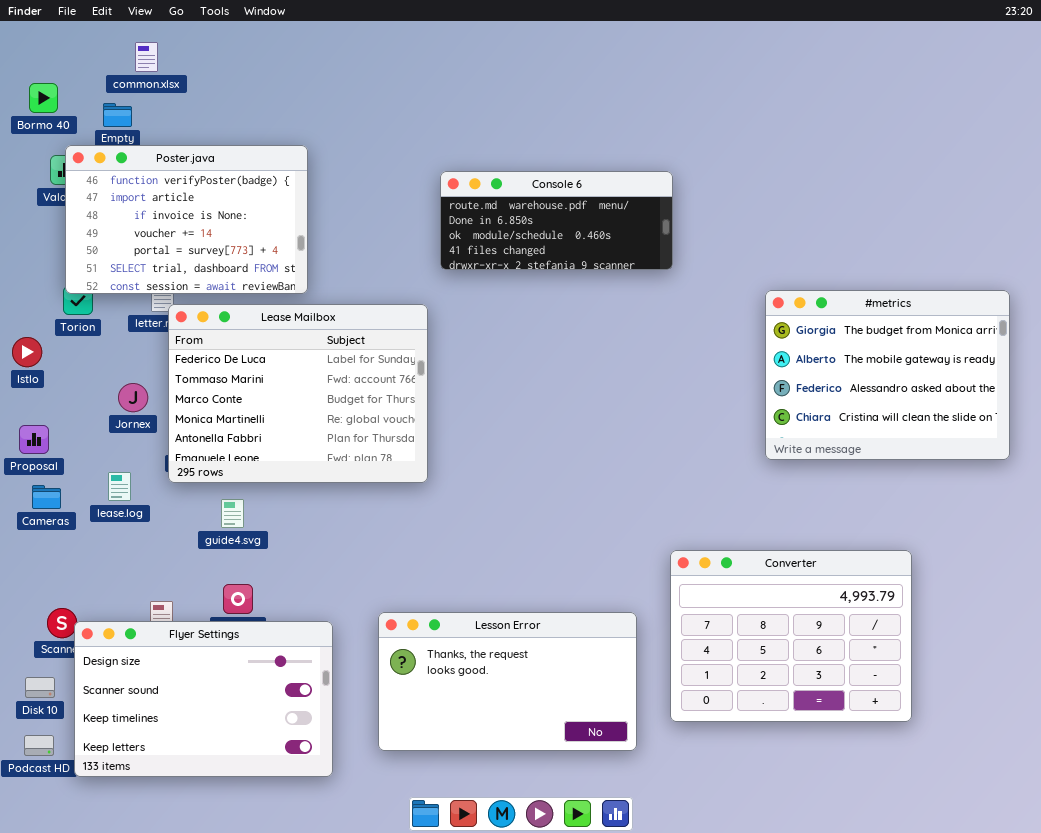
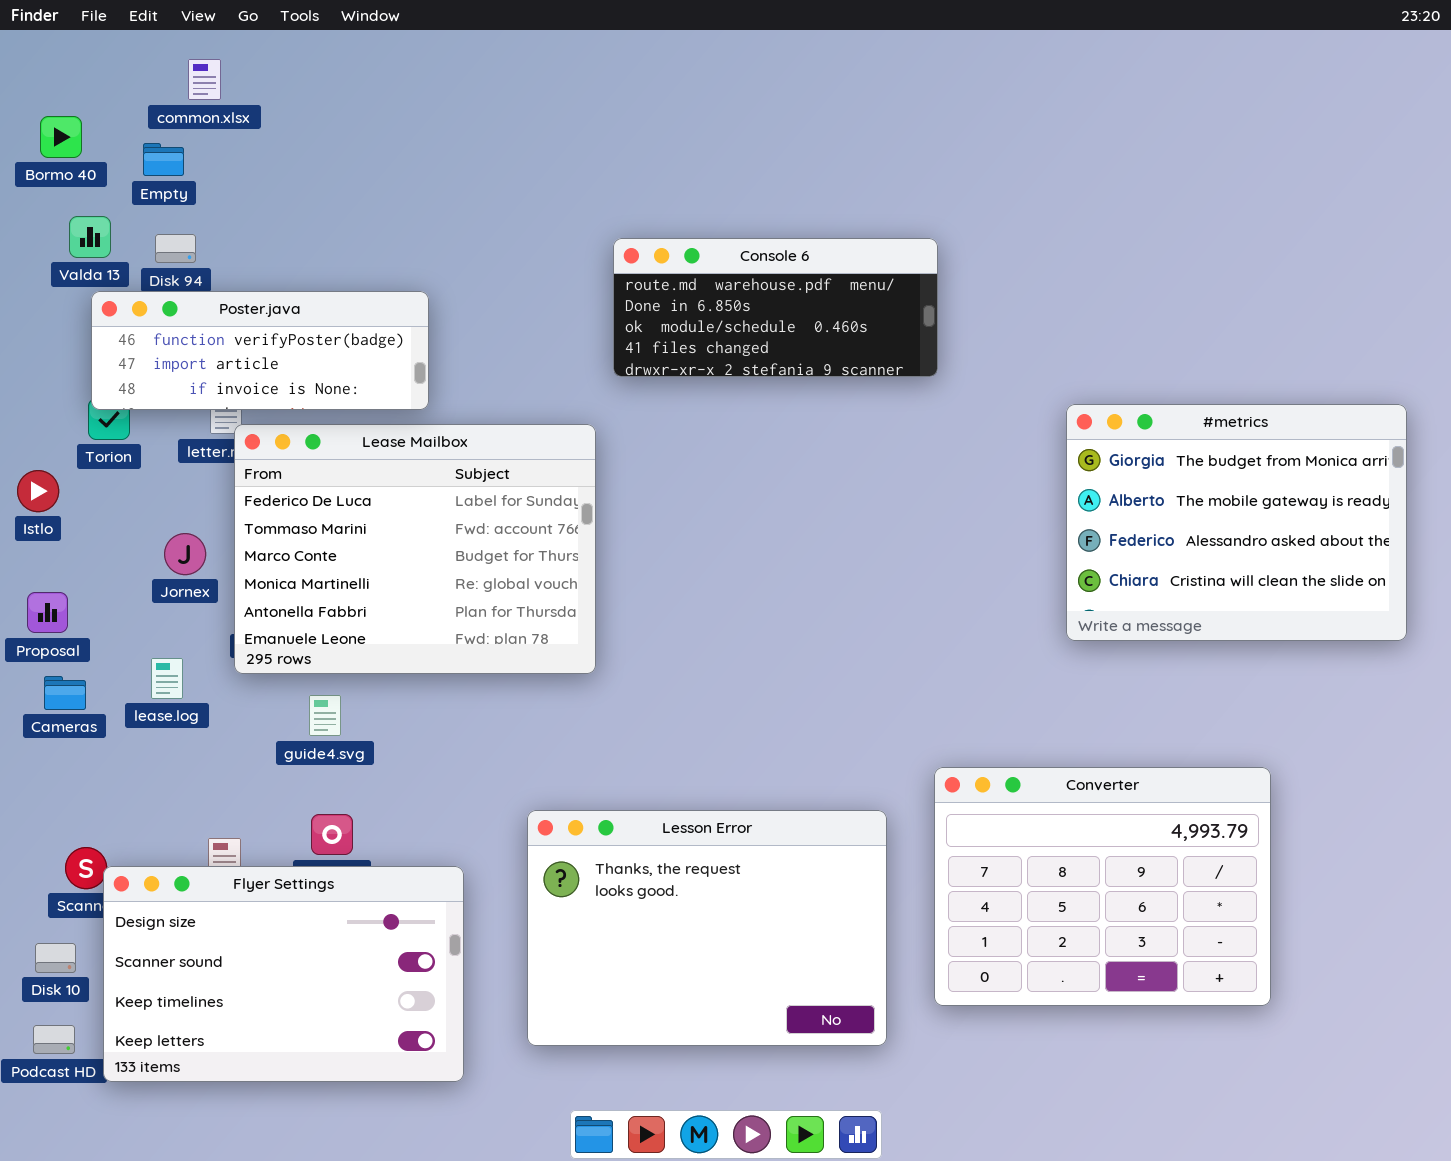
Poster.java: [65,145,308,294] -> [91,291,429,410], resized
Lesson Error: [378,612,637,751] -> [527,810,887,1046], resized

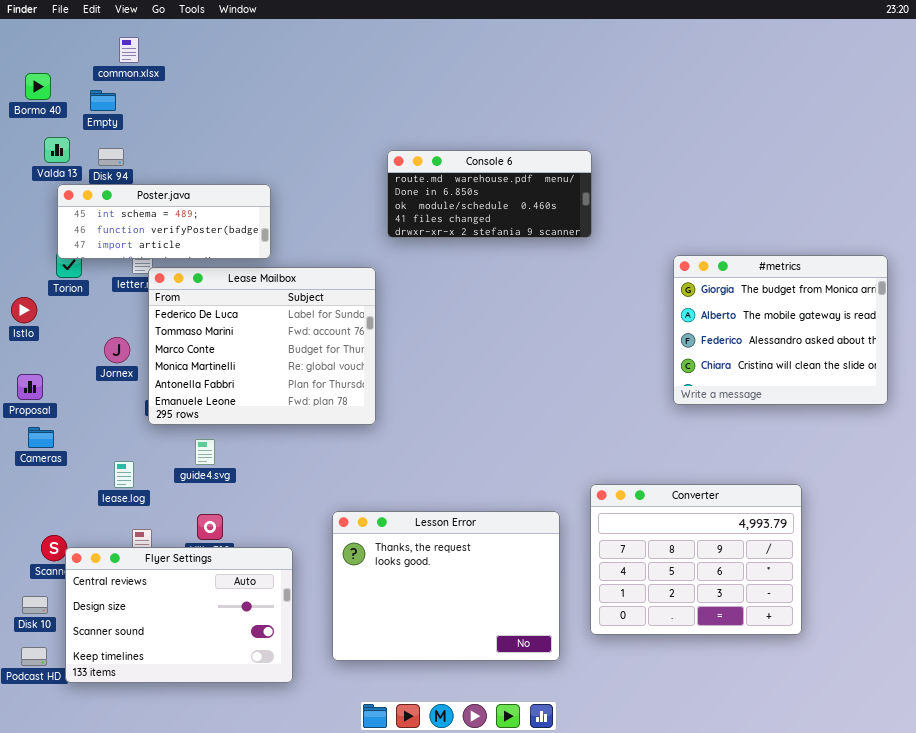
Poster.java: [91,291,429,410] -> [57,184,271,259], scrolled up 1 row
lease.log: [151,658,183,699] -> [114,461,134,488], moved
Flyer Settings: [103,866,464,1082] -> [65,547,293,683], scrolled up 1 row

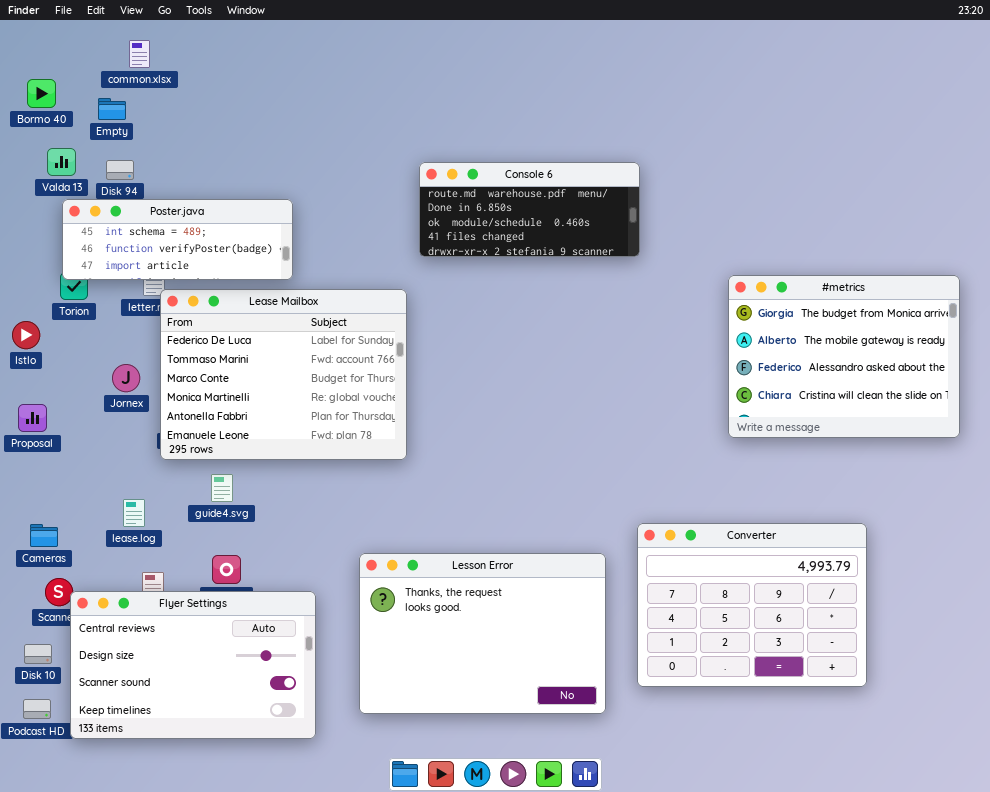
Cameras: [28,427,54,448] -> [30,524,58,547], moved

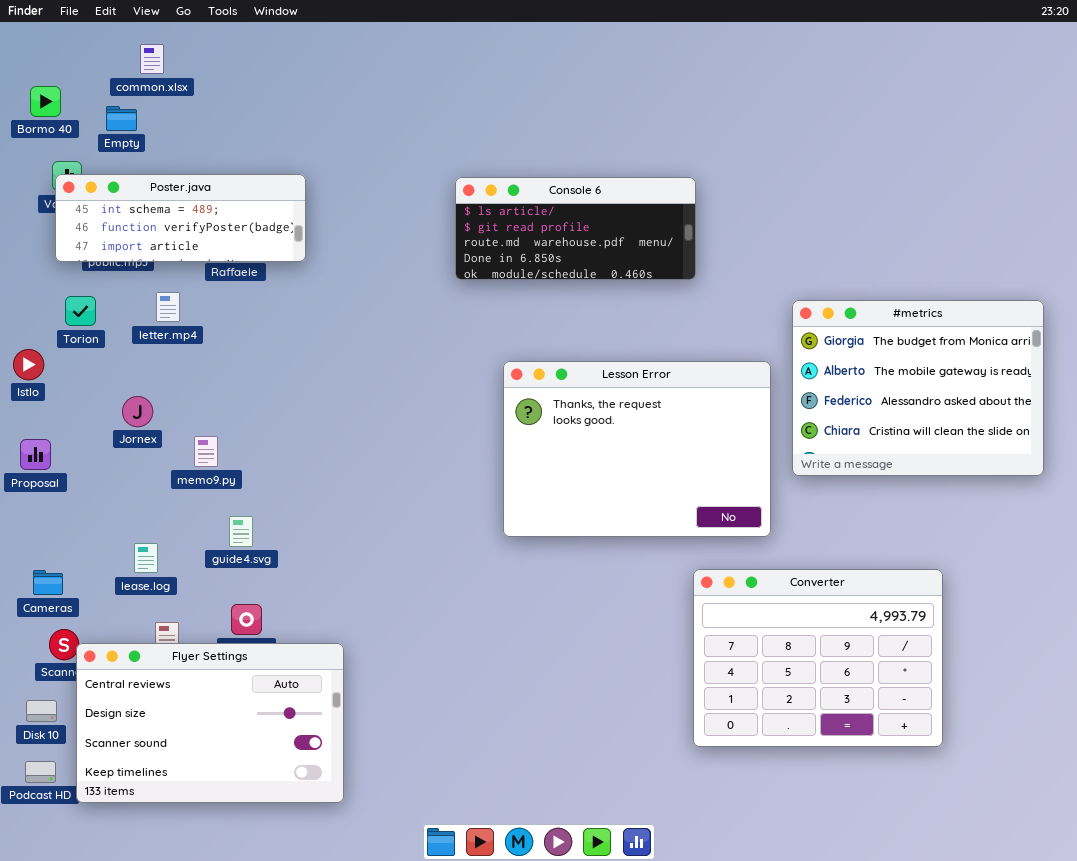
Console 6: [419,162,640,257] -> [455,177,696,280], scrolled up 2 rows
Poster.java: [62,199,293,280] -> [55,174,306,262], moved
Lease Mailbox: [160,289,407,460] -> none, closed
Lesson Error: [359,553,606,714] -> [503,361,771,537], moved

